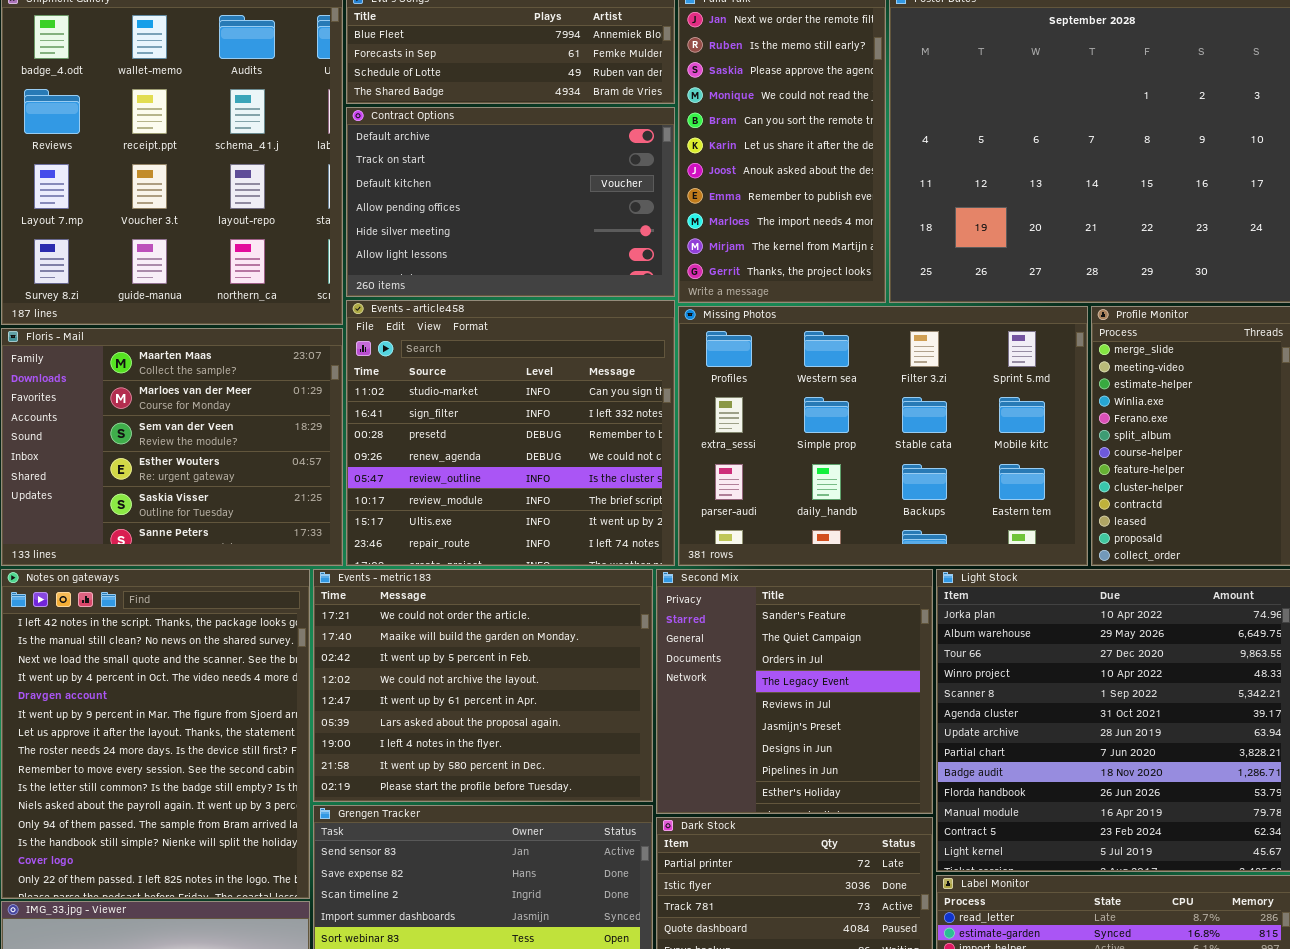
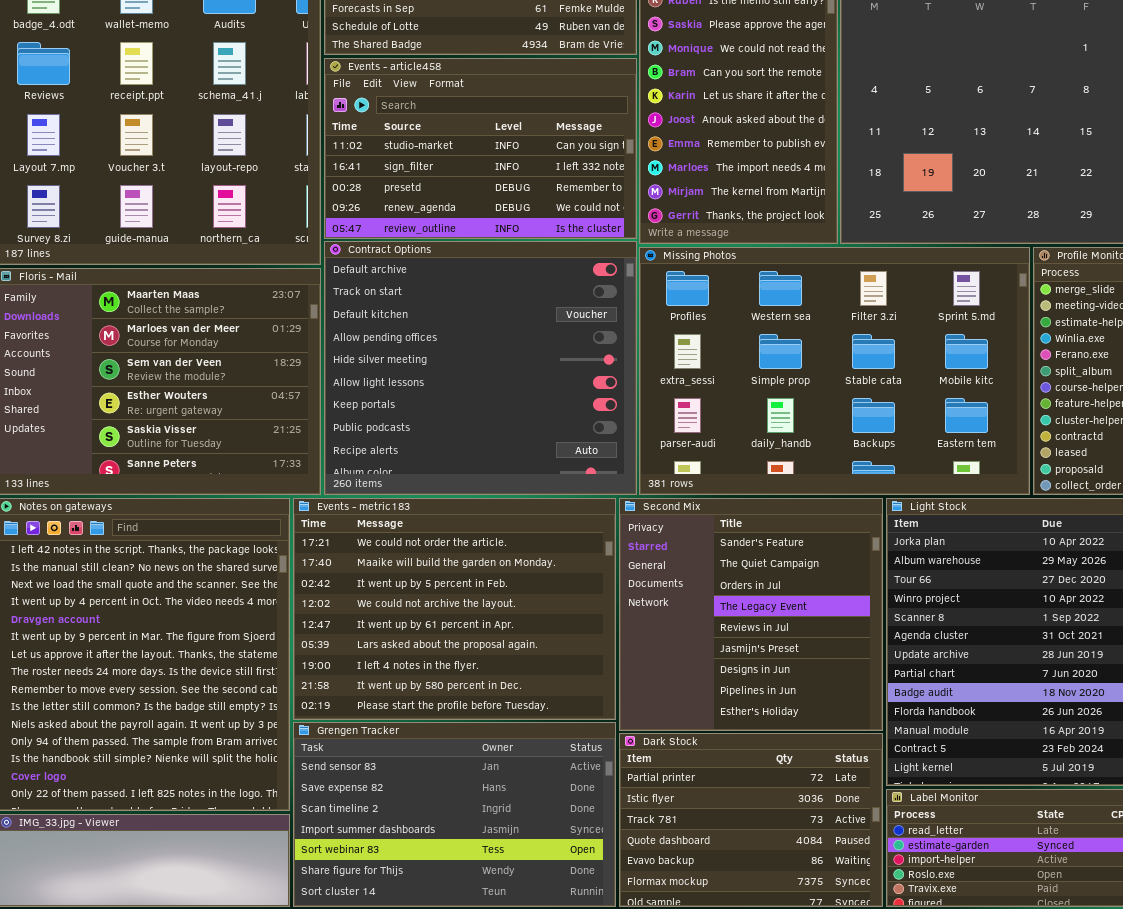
Contract Options: [346,107,675,297] -> [324,241,637,495], moved, resized
Events - article458: [346,300,675,566] -> [324,58,637,239], moved, resized

